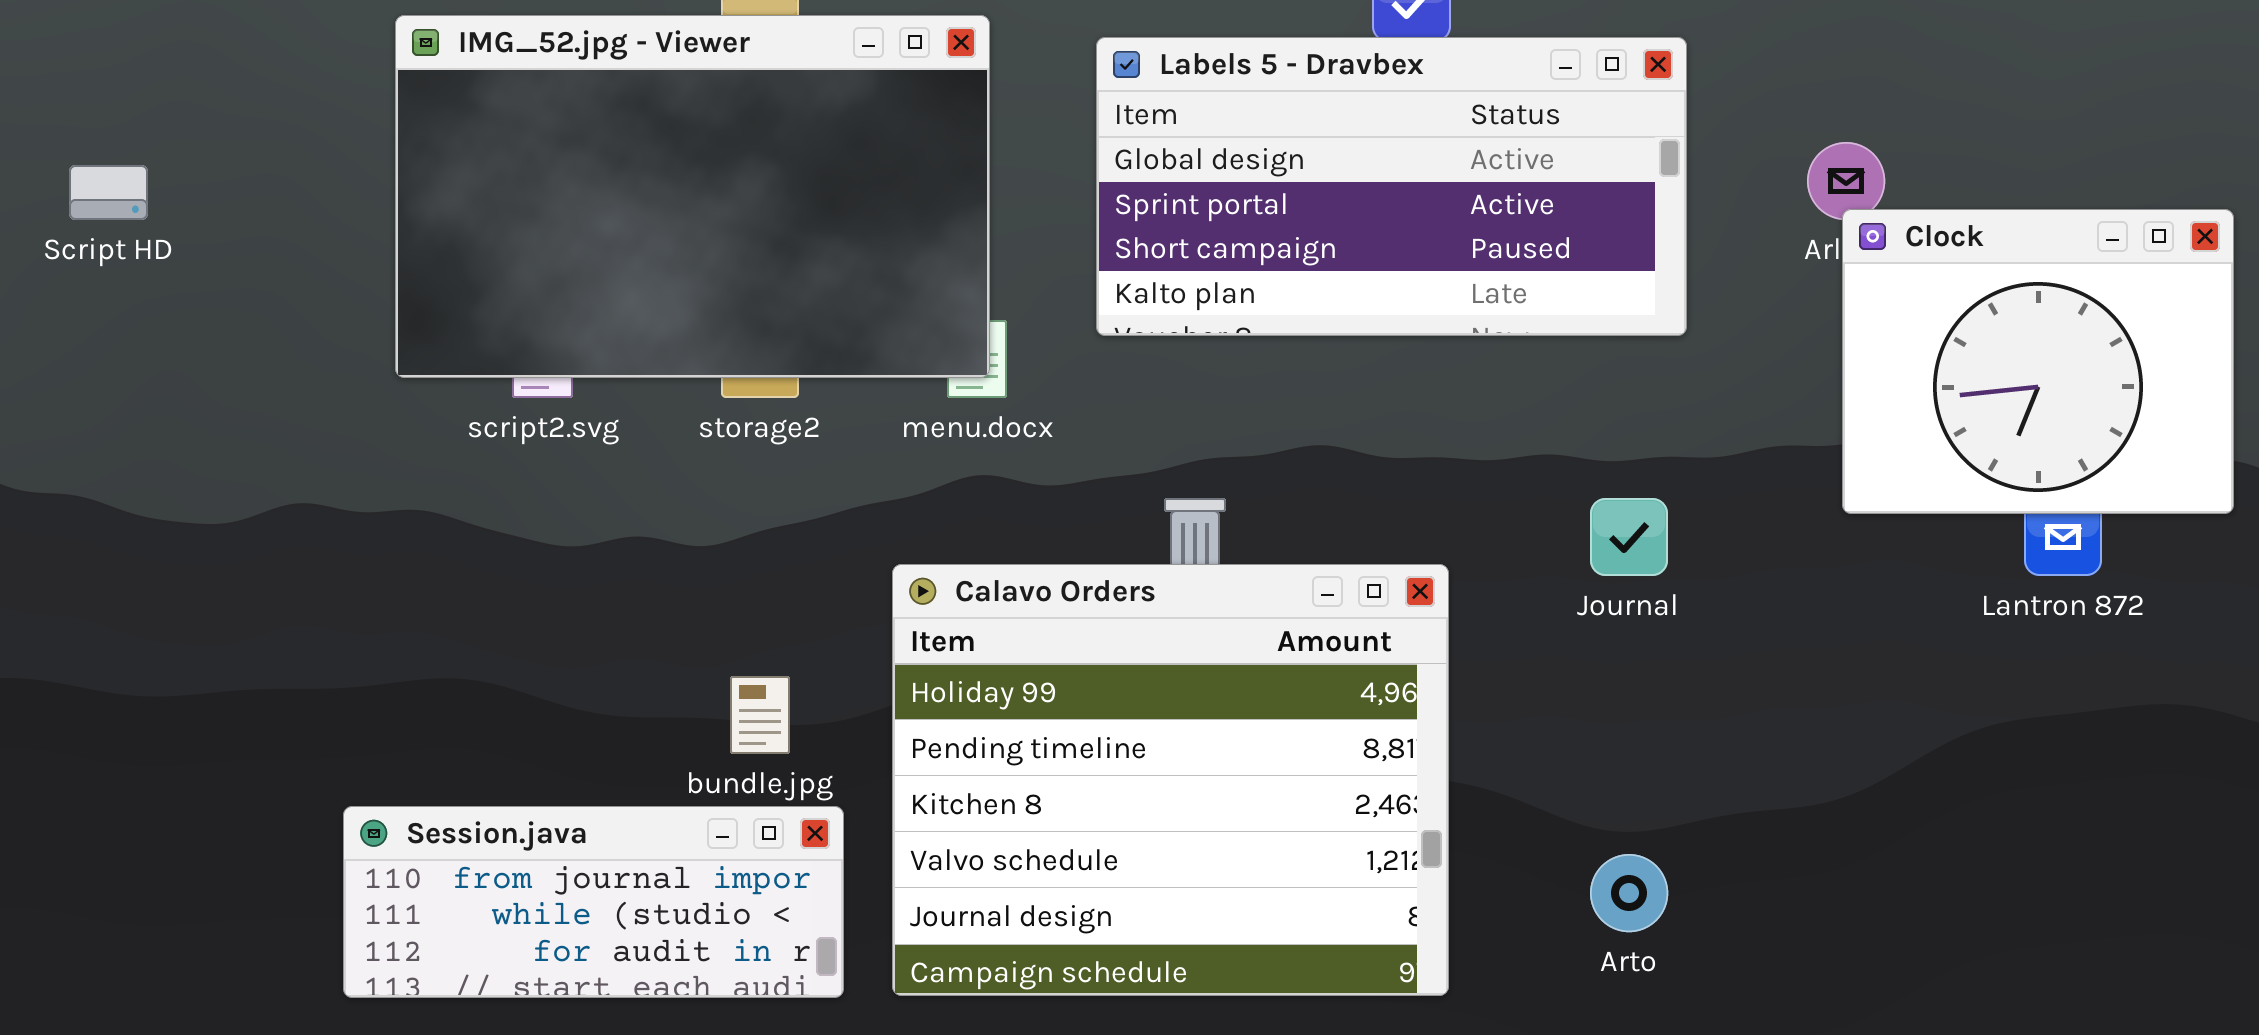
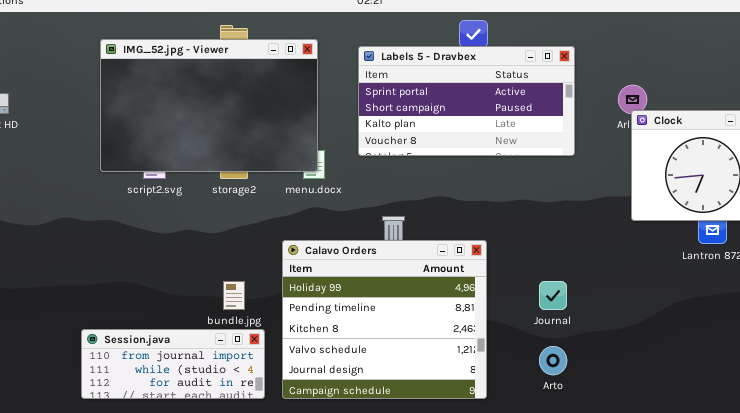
Labels 5 - Dravbex: [1096,37,1687,336] -> [358,46,575,156], scrolled down 1 row
Journal: [1590,498,1668,576] -> [539,281,567,310], moved

